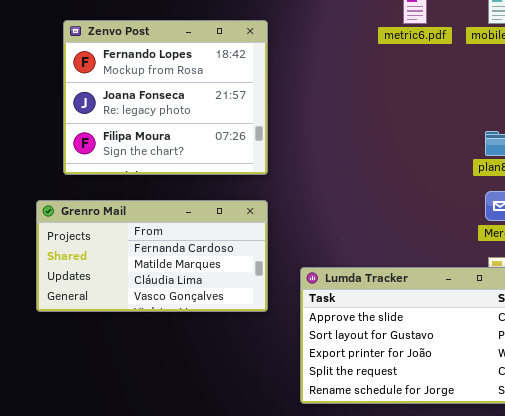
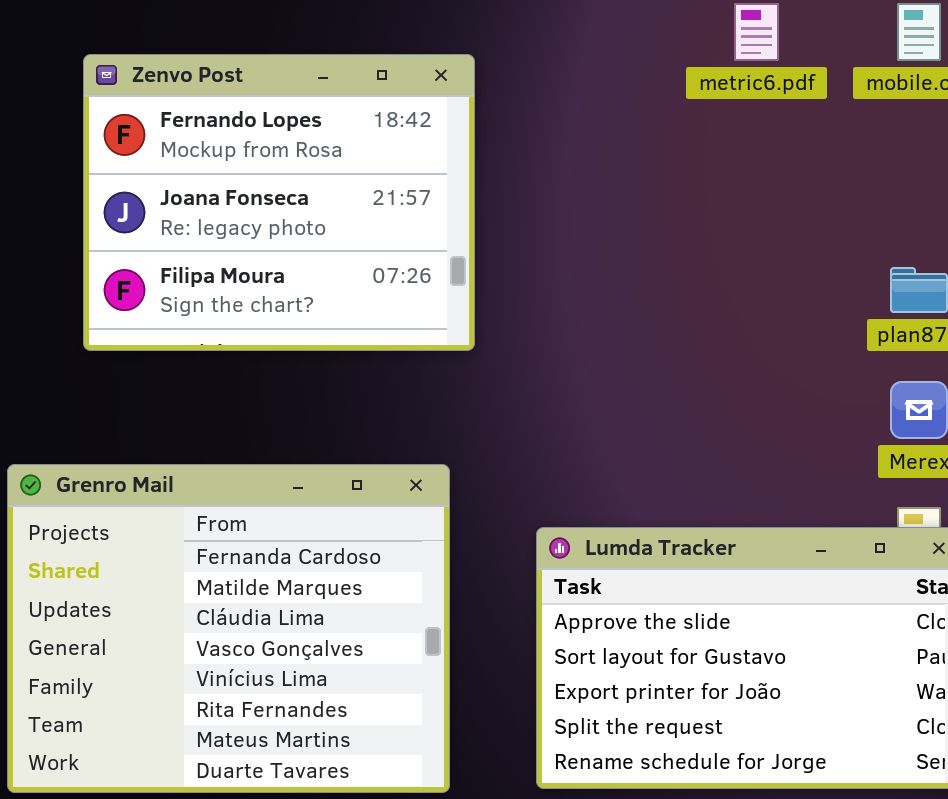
Grenro Mail: [36,200,268,312] -> [7,464,450,793], moved, resized

